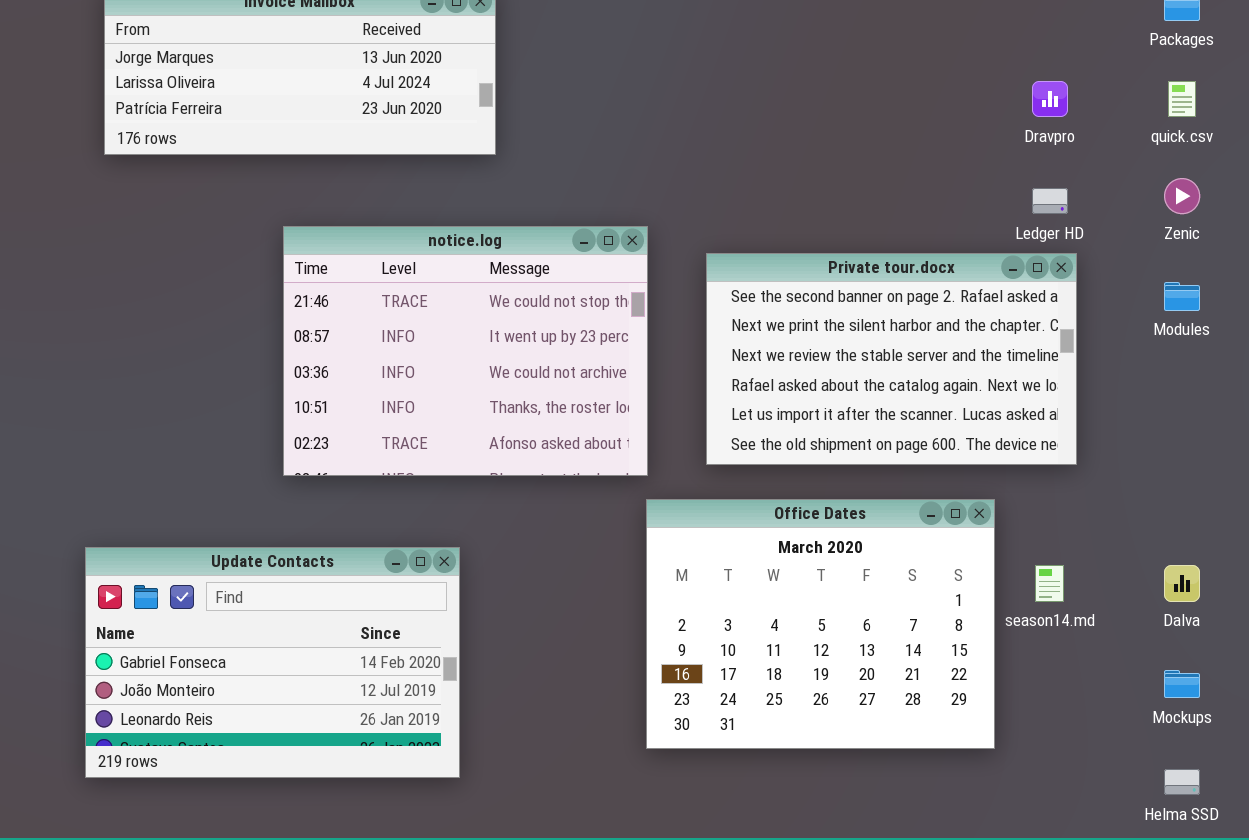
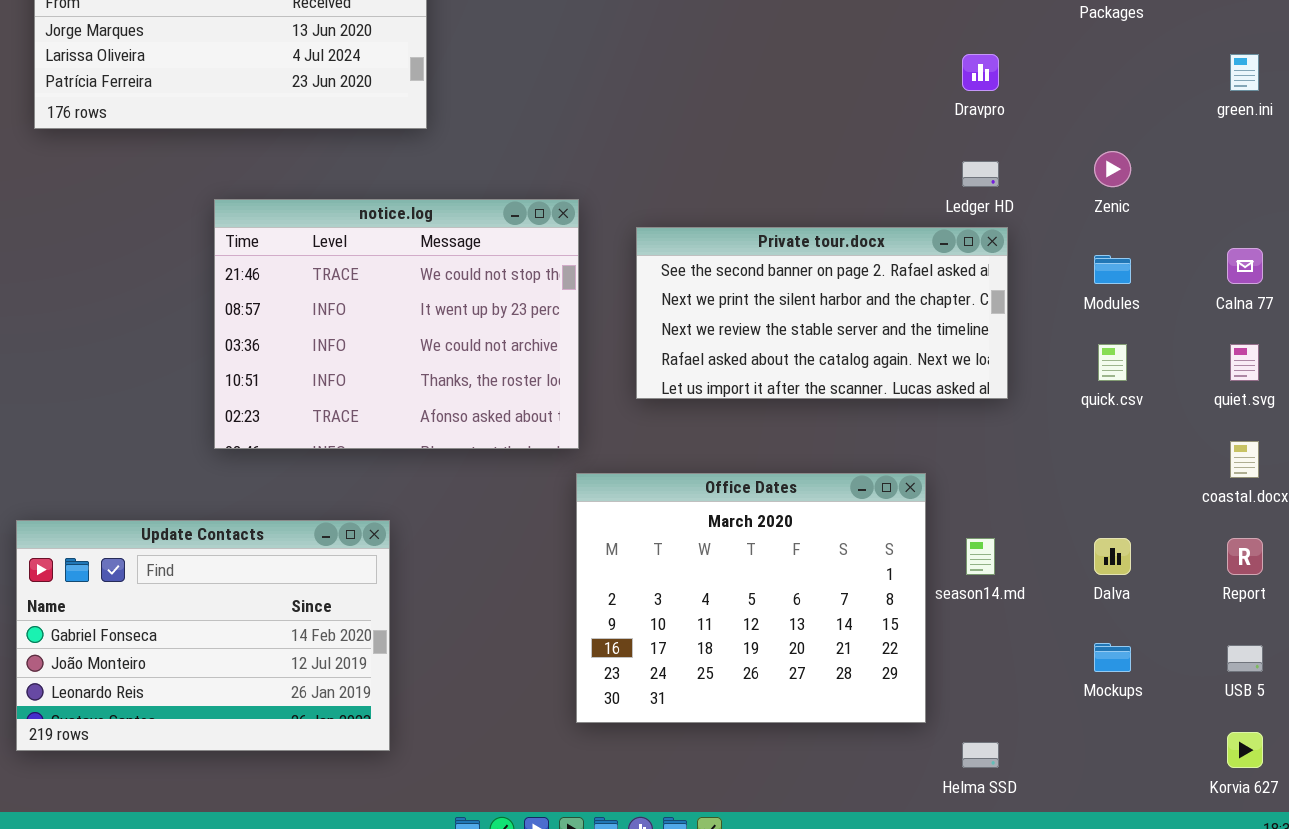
quick.csv: [1168,81,1196,117] -> [1098,344,1127,381], moved
Private tour.docx: [706,253,1077,465] -> [636,227,1008,399], resized
Helma SSD: [1164,769,1200,795] -> [962,742,999,768], moved

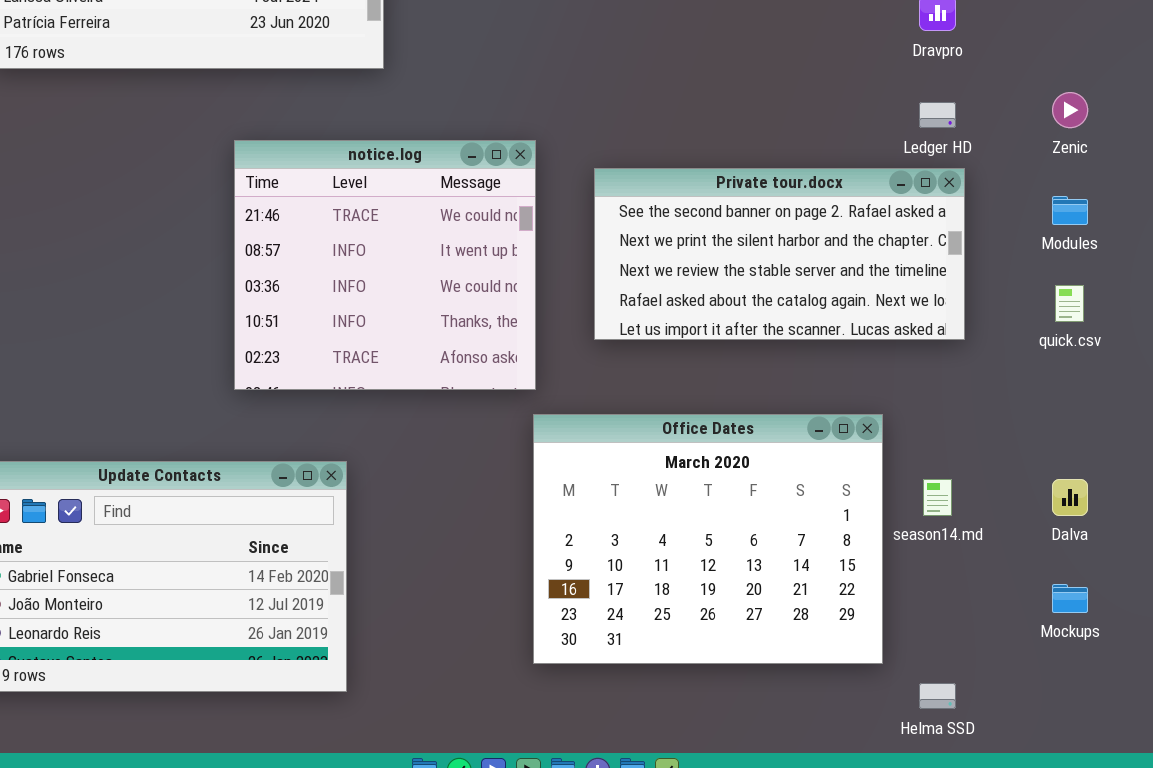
notice.log: [214,199,579,449] -> [234,140,536,390], resized

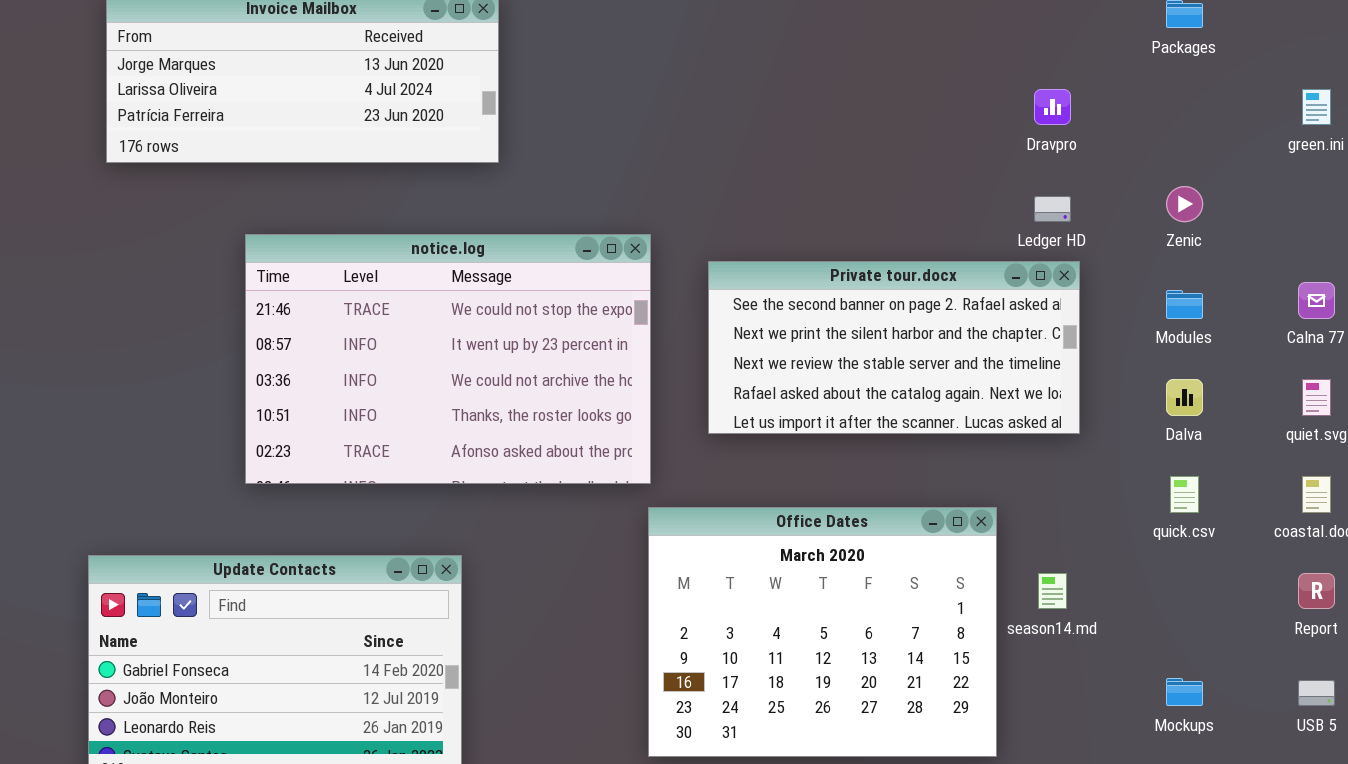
notice.log: [234,140,536,390] -> [245,234,651,484], resized
quick.csv: [1055,285,1084,322] -> [1170,476,1199,513], moved
Dalva: [1052,479,1088,516] -> [1166,379,1203,416], moved

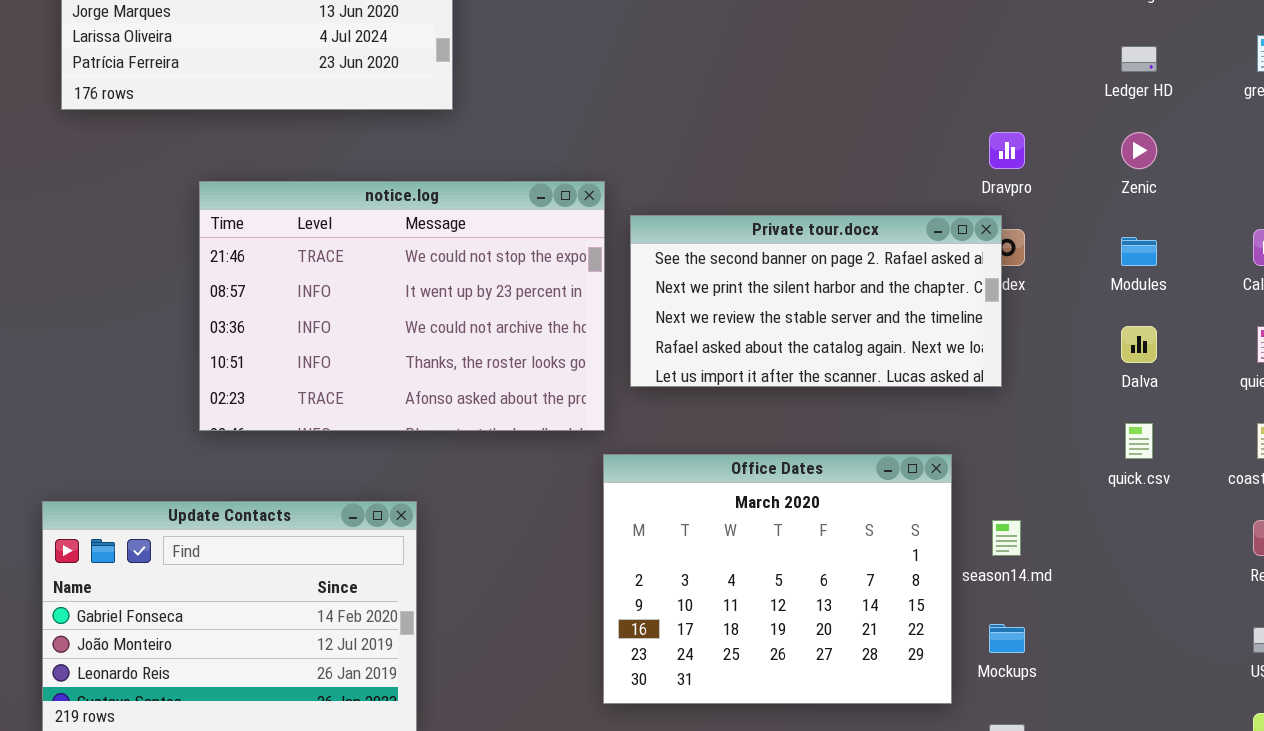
Dravpro: [1034,89,1071,125] -> [989,132,1025,169], moved
Ledger HD: [1034,196,1071,222] -> [1121,46,1157,72], moved
Private tour.docx: [708,261,1080,434] -> [630,215,1002,387], moved
Mockups: [1166,678,1203,706] -> [989,624,1025,653], moved

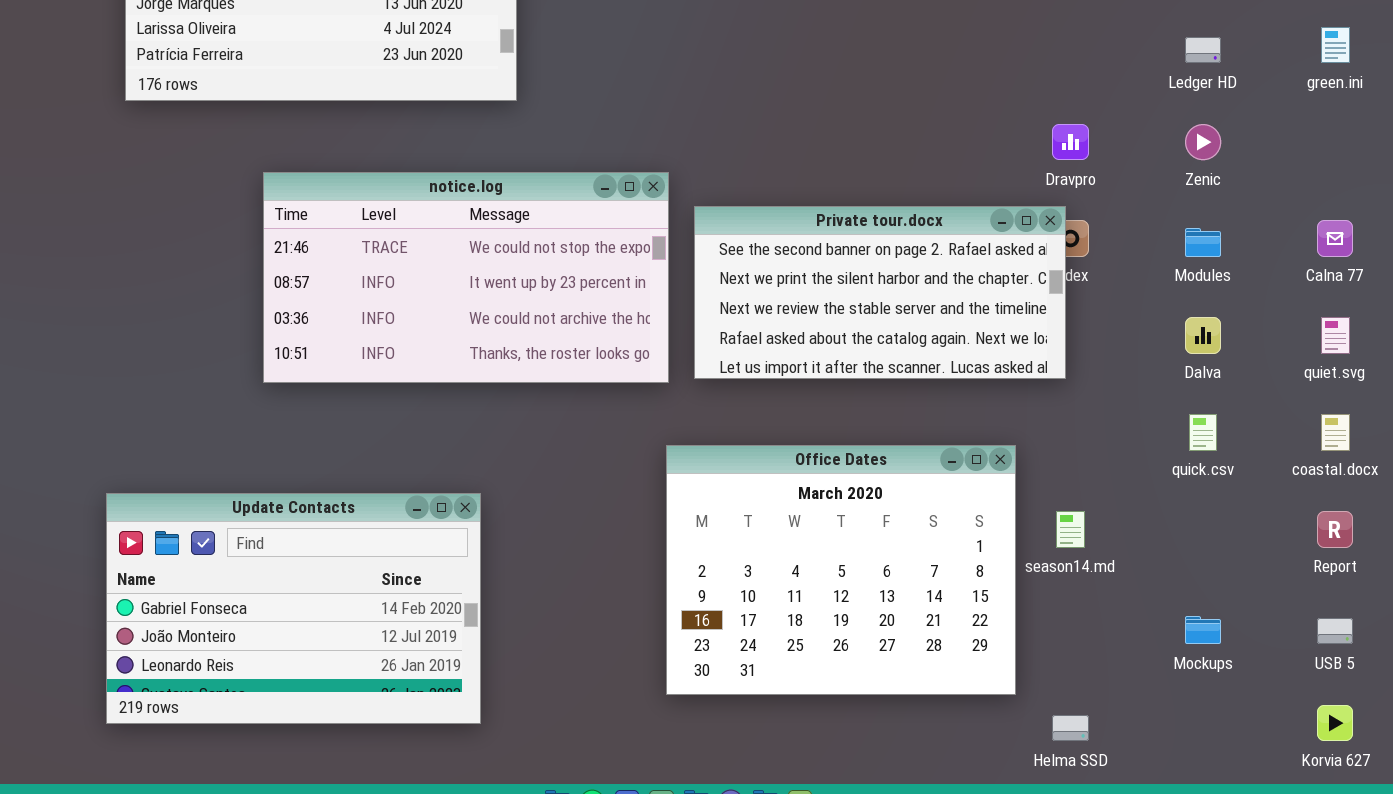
notice.log: [199,181,605,431] -> [263,172,669,383], resized
Mockups: [989,624,1025,653] -> [1185,616,1221,644], moved

